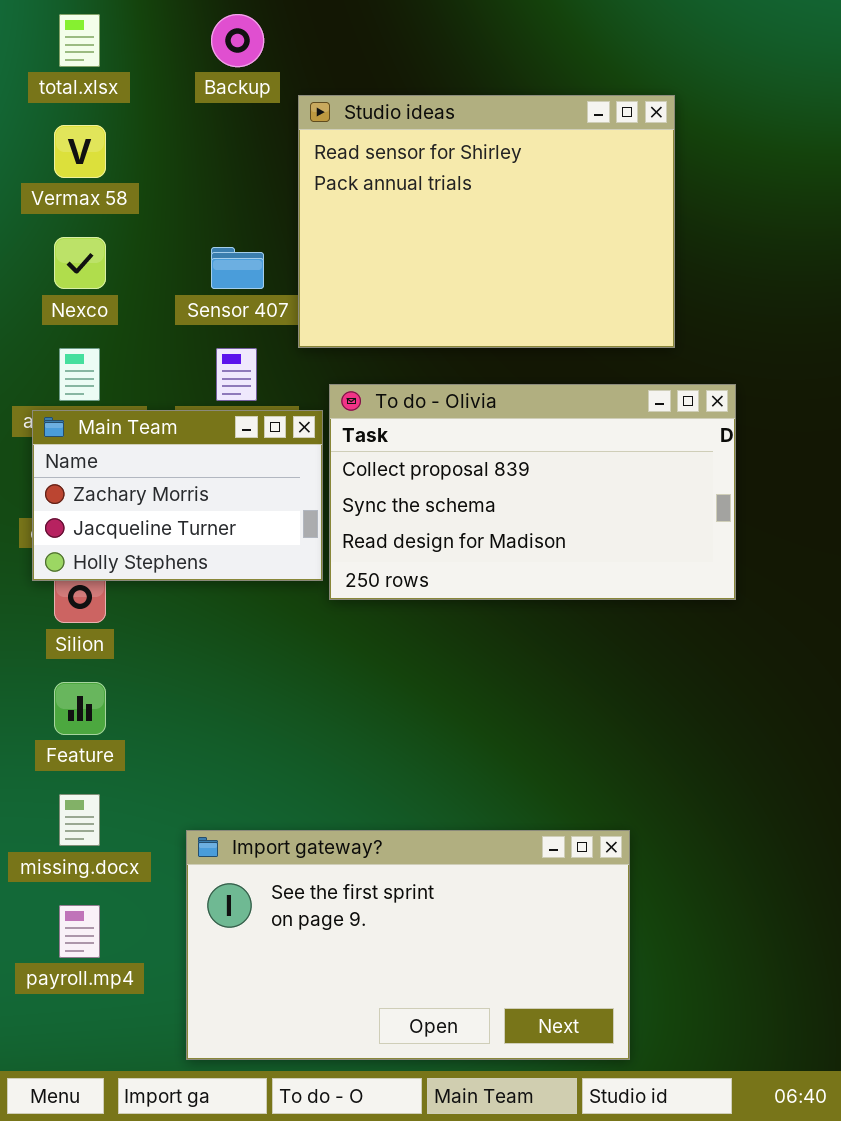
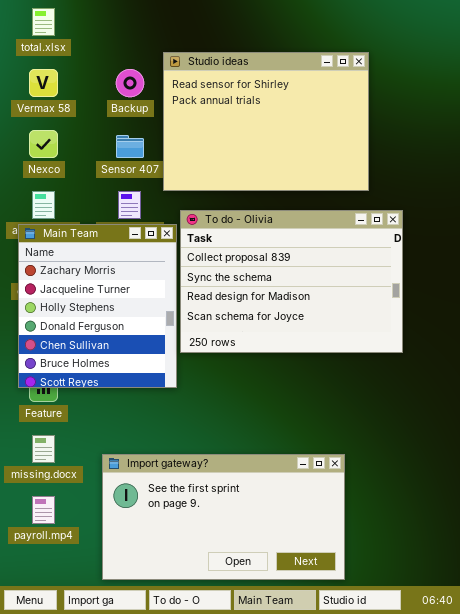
Backup: [211,14,264,67] -> [116,69,144,97], moved
To do - Olivia: [329,384,736,600] -> [180,210,403,353], resized
Main Team: [32,410,323,581] -> [18,224,177,388], resized

